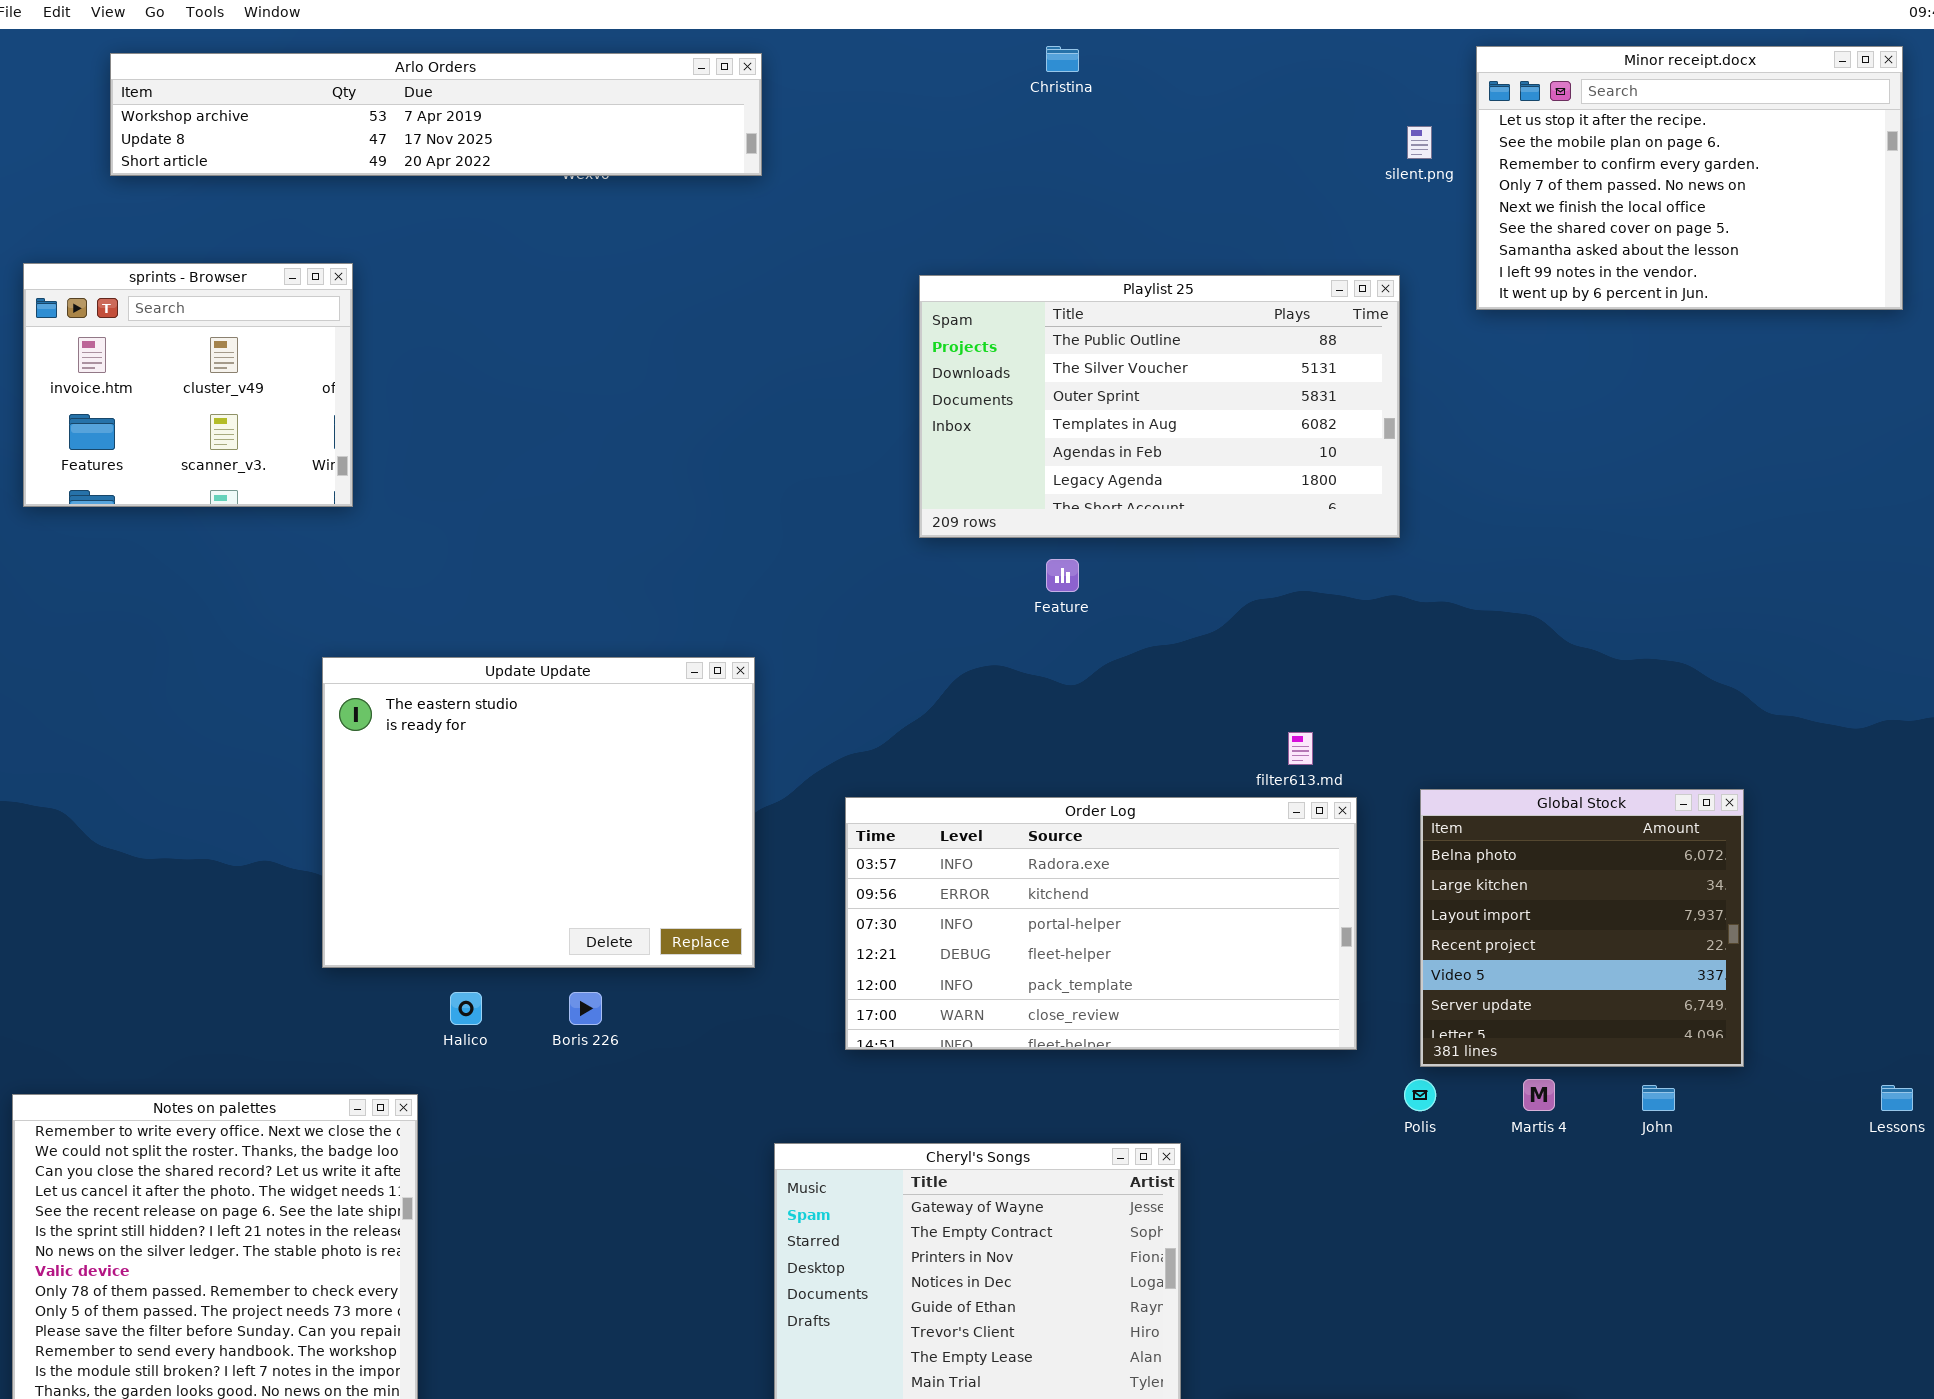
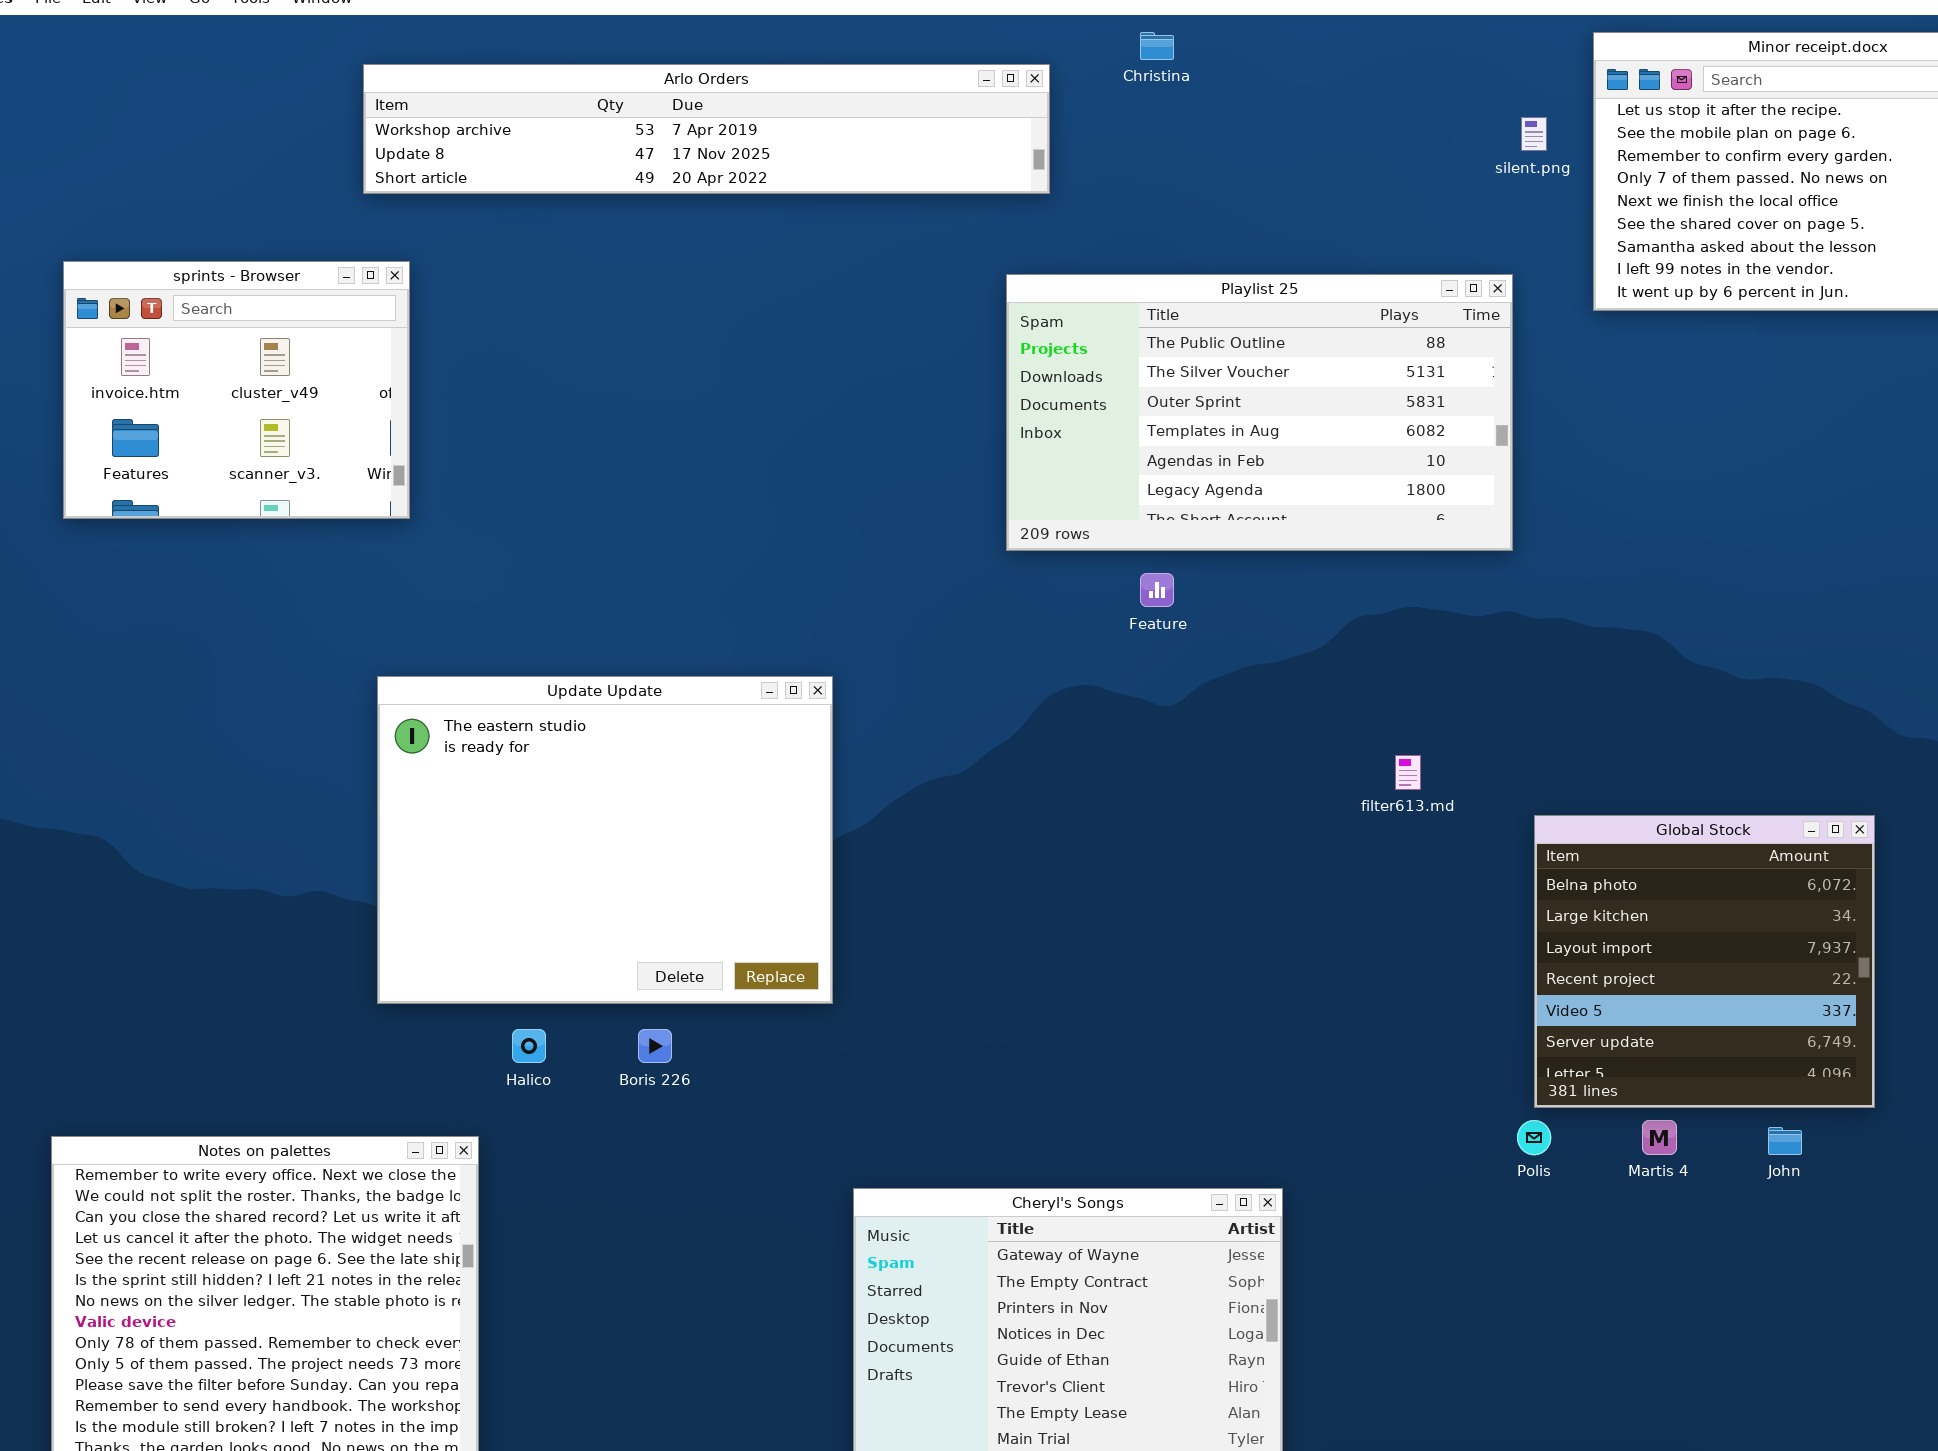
Arlo Orders: [110,53,762,176] -> [363,64,1050,194], moved
Order Log: [845,797,1357,1050] -> none, closed

